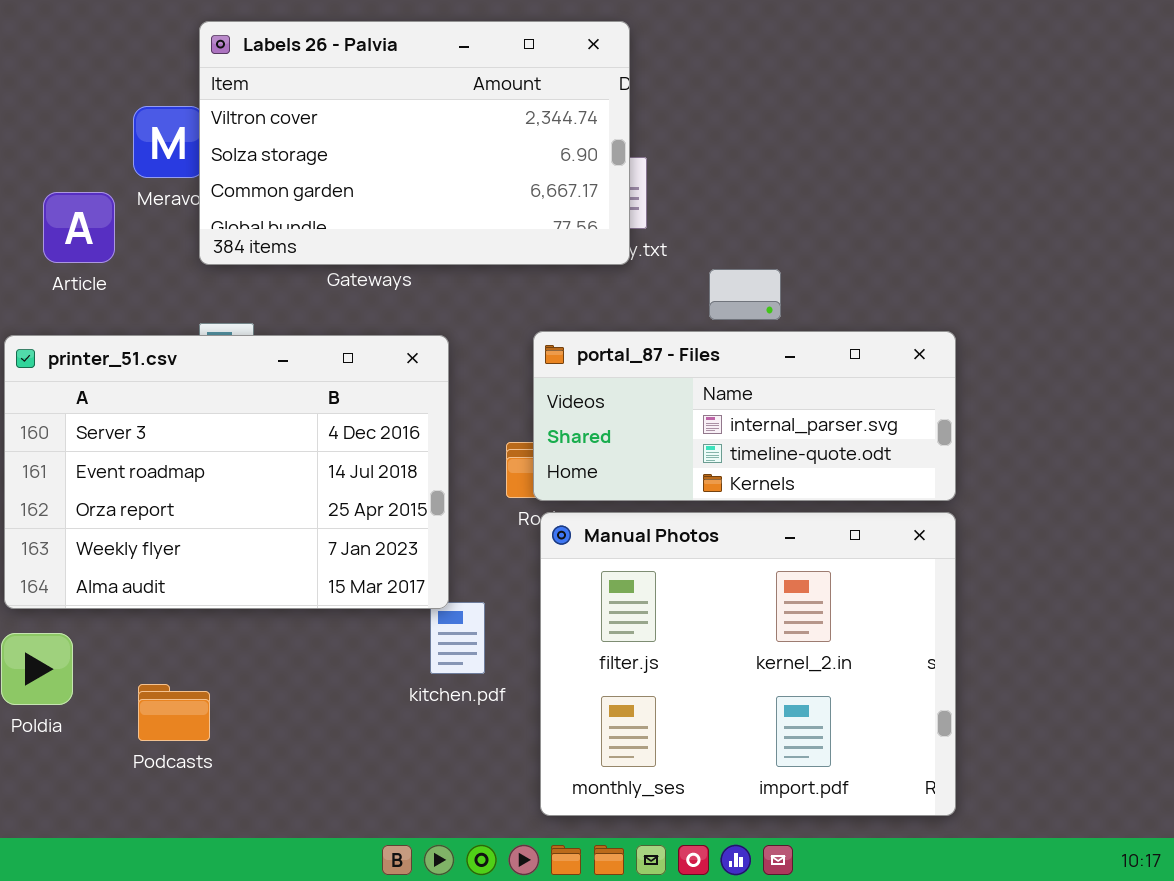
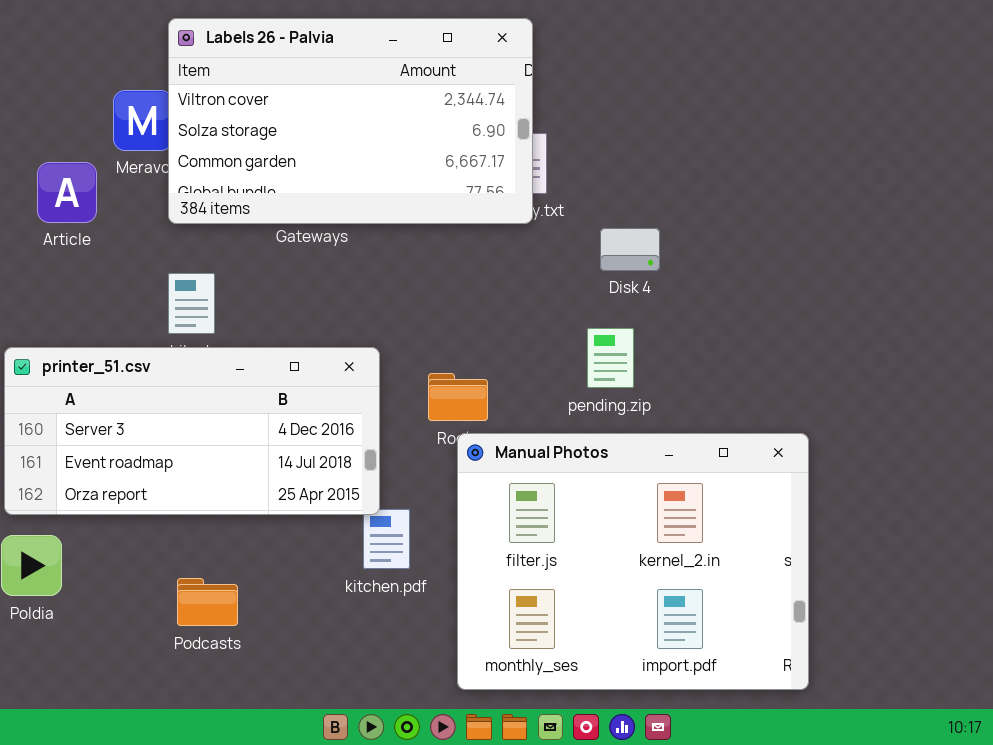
portal_87 - Files: [533,331,956,501] -> none, closed
printer_51.csv: [4,335,449,609] -> [4,347,380,515], resized
Podcasts: [138,684,210,741] -> [177,578,238,626], moved

